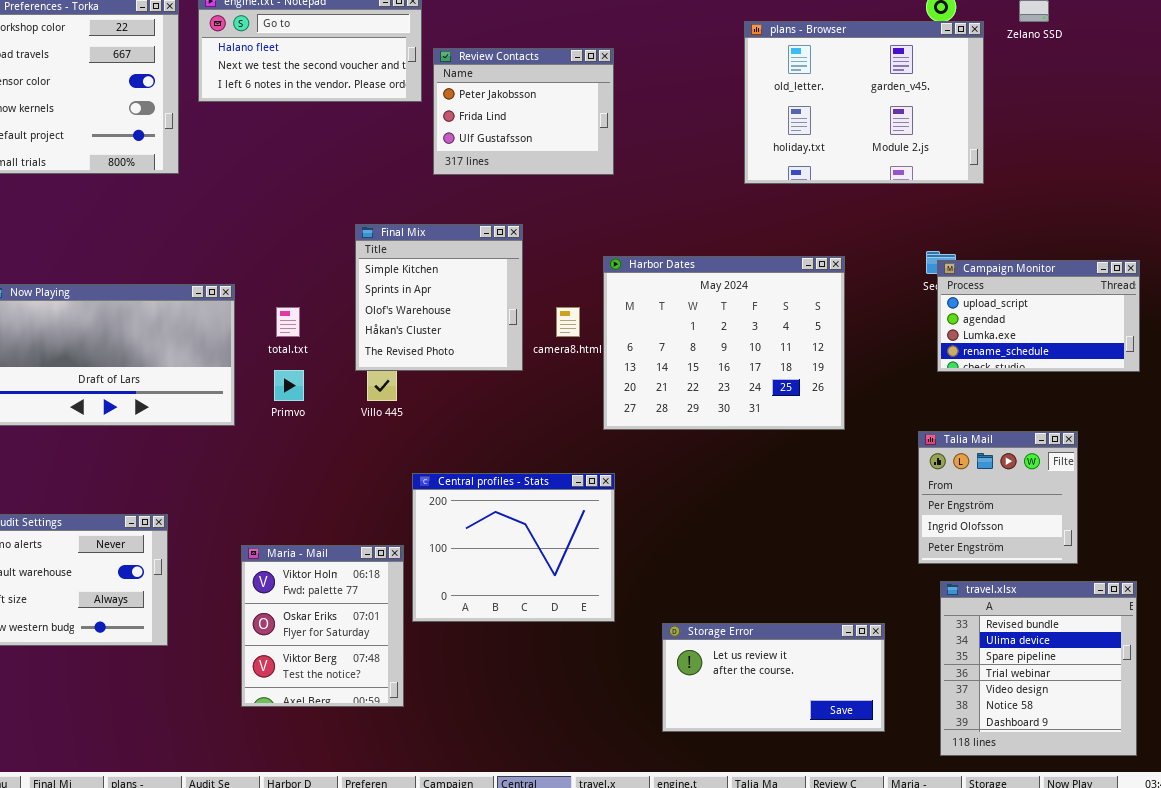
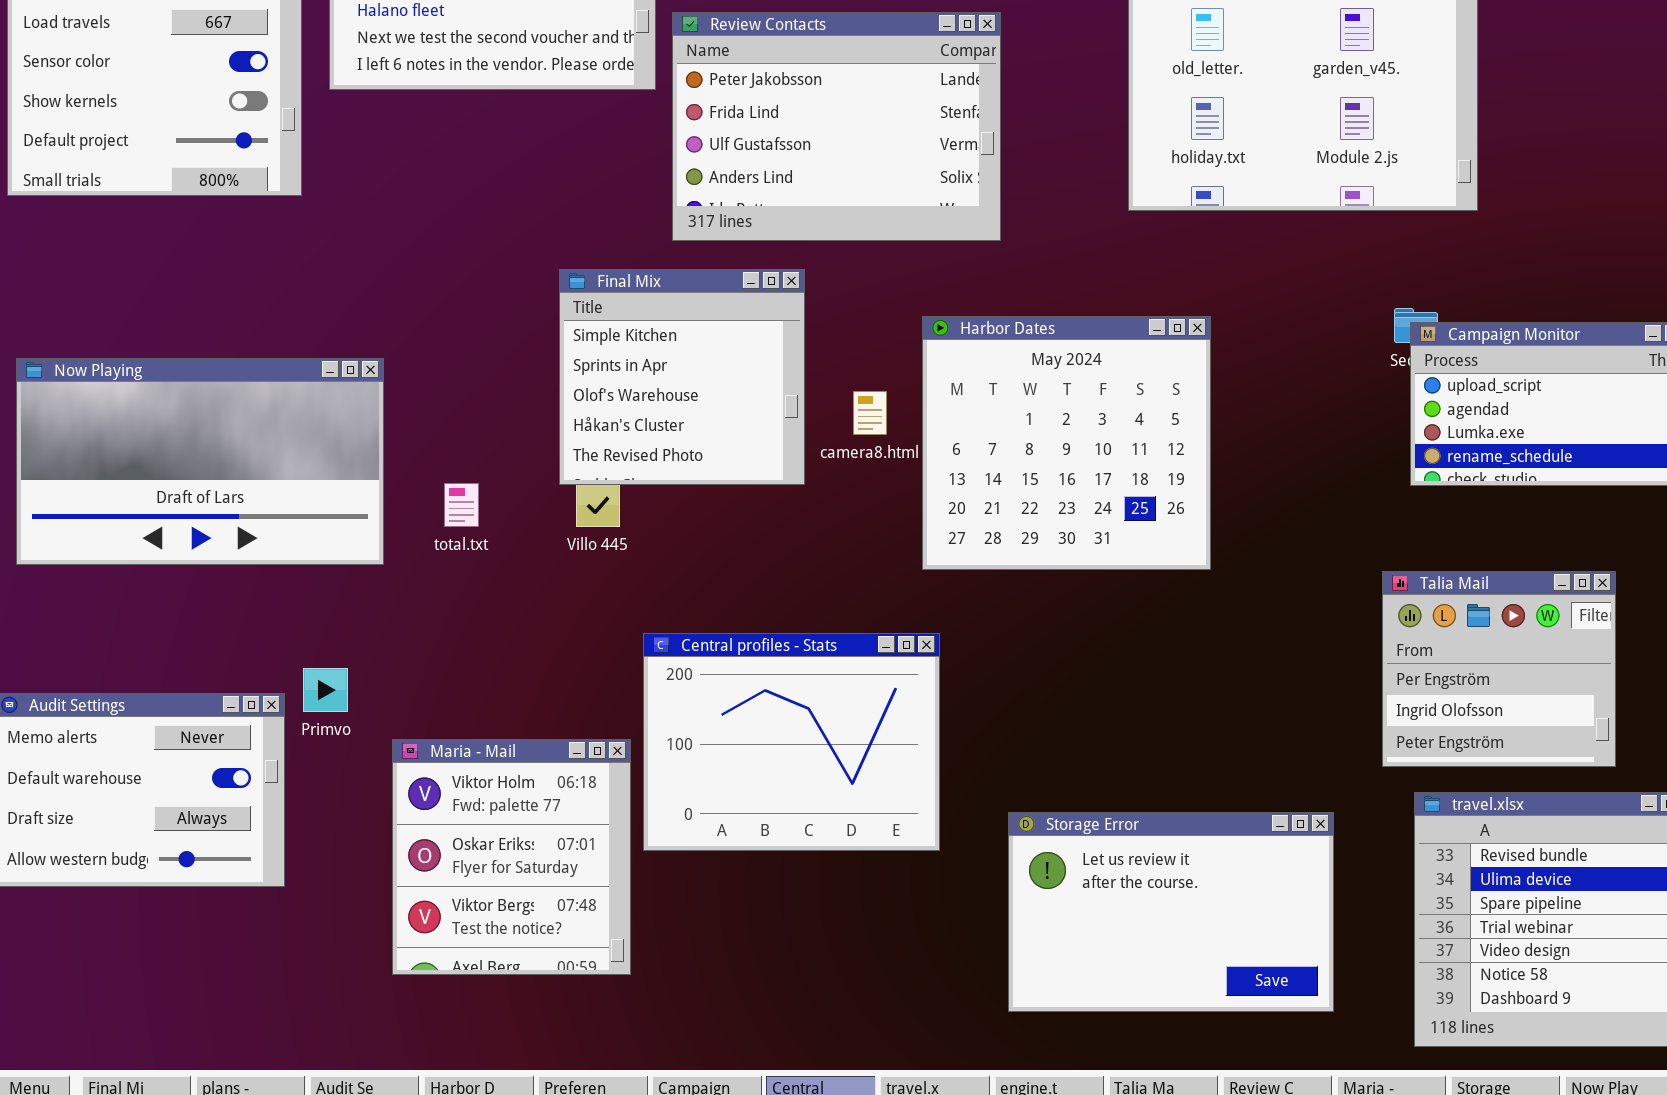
Review Contacts: [433,48,614,175] -> [672,12,1001,241], resized
Harbor Dates: [603,256,845,430] -> [922,316,1211,570], resized
total.txt: [276,307,300,337] -> [444,483,479,527], moved
Primvo: [274,370,304,401] -> [303,668,348,712], moved
Storage Error: [662,623,885,732] -> [1008,812,1334,1012], resized

